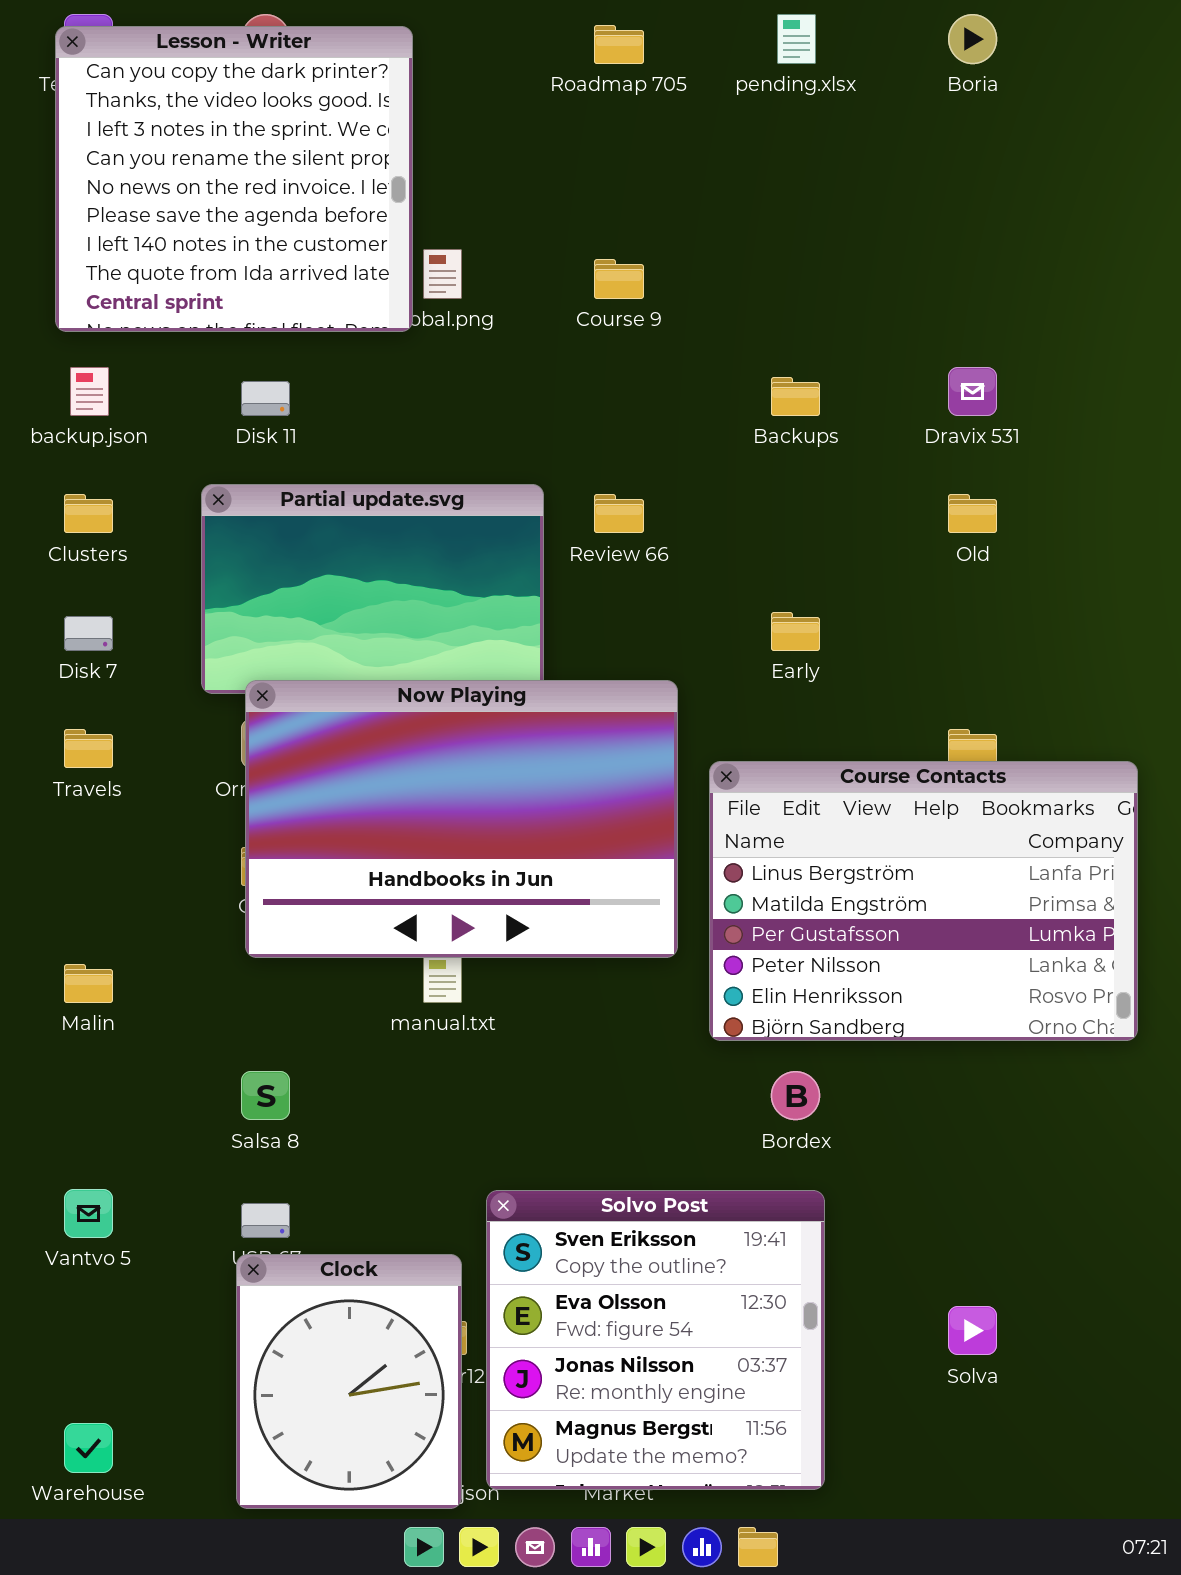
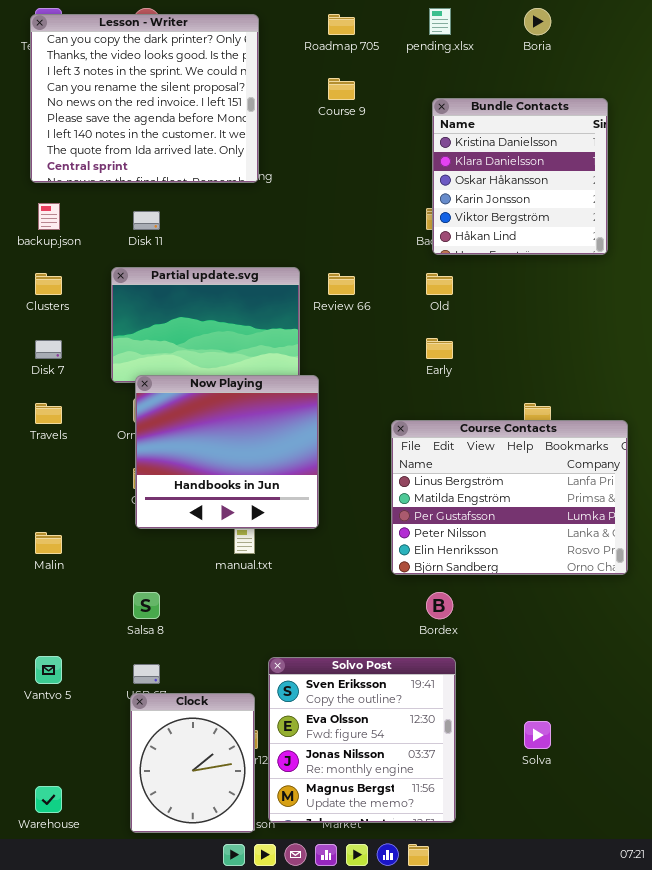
Lesson - Writer: [55,26,413,332] -> [30,14,259,183], resized
Bundle Contacts: none -> [432,98,608,255], opened
Course 9: [594,259,644,299] -> [328,78,355,100], moved
Old: [948,494,997,533] -> [426,273,453,295], moved
Now Playing: [245,680,678,958] -> [135,375,319,529], resized

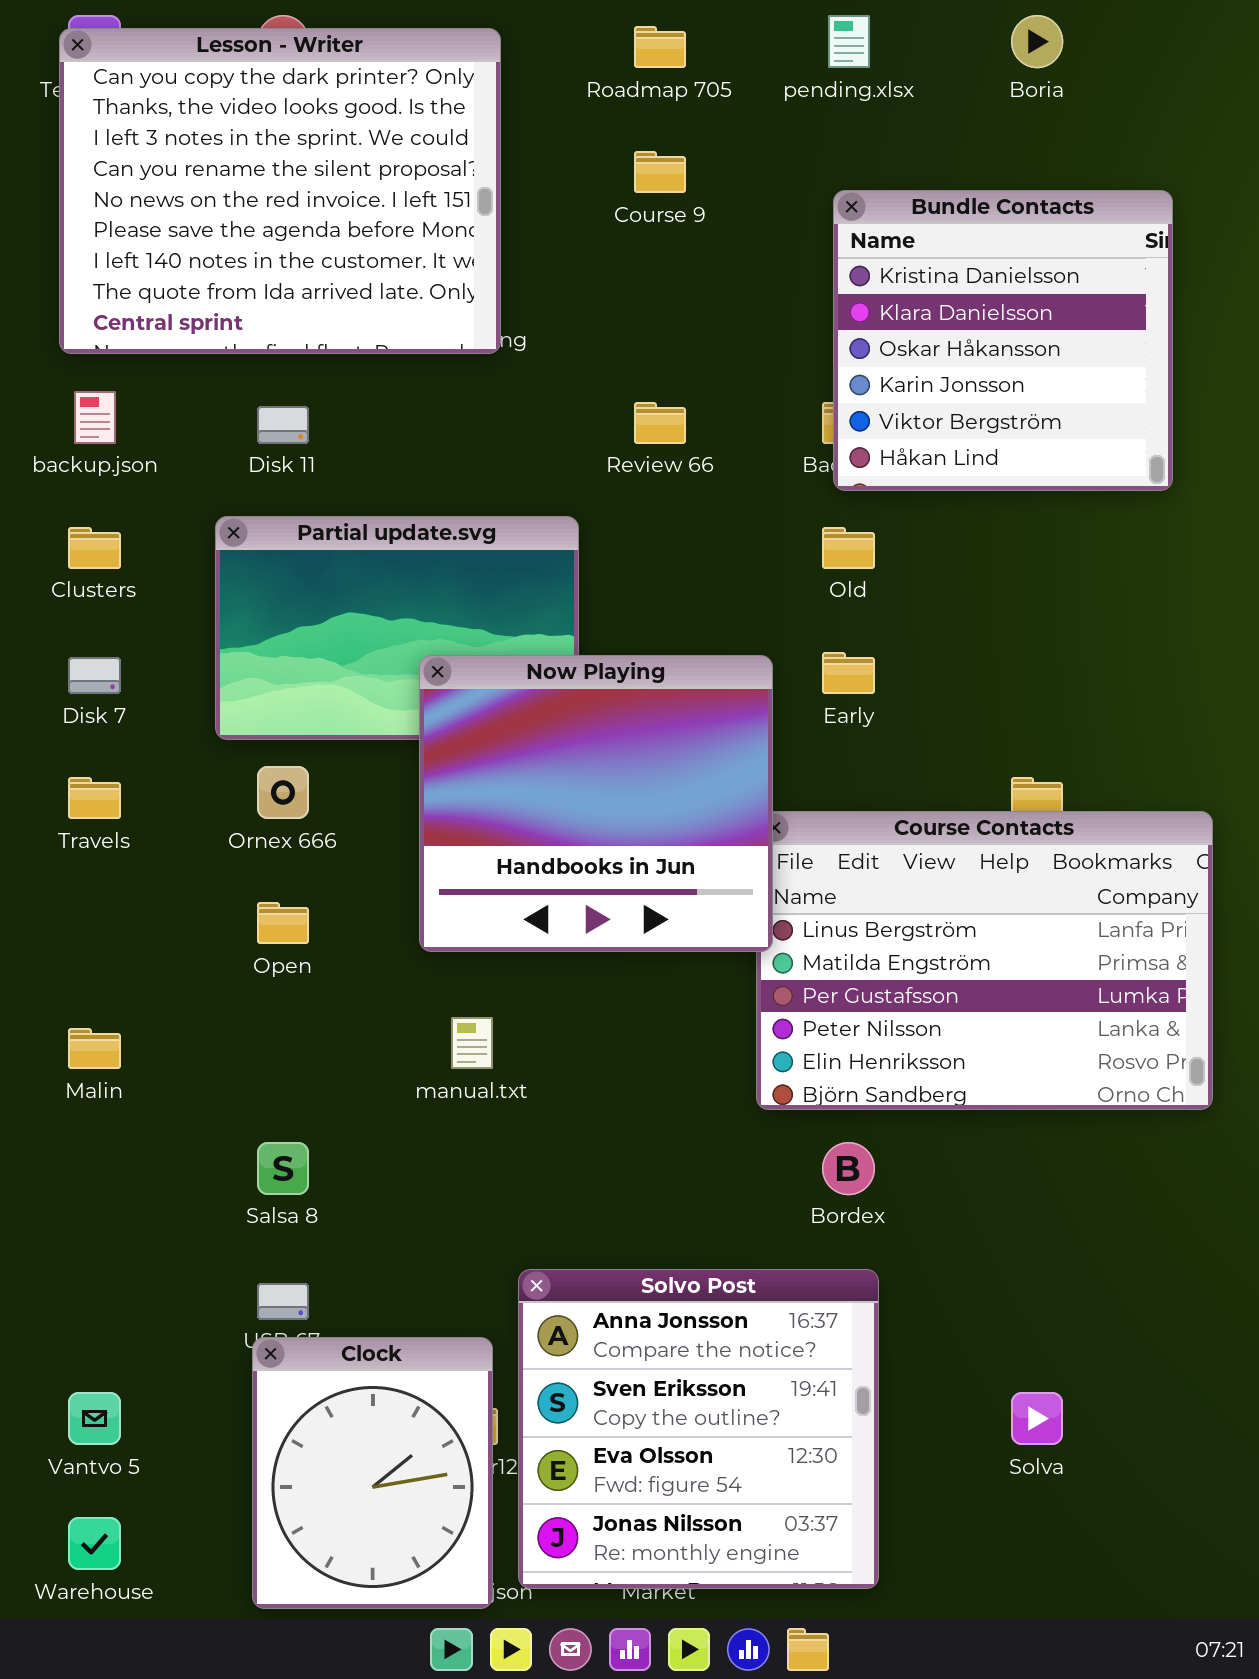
Review 66: [328,273,355,295] -> [634,402,686,444], moved
Now Playing: [135,375,319,529] -> [419,655,773,952], moved
Vantvo 5: [35,656,62,684] -> [68,1392,121,1445], moved
Solvo Post: [268,657,456,823] -> [518,1269,879,1589], scrolled up 1 row

